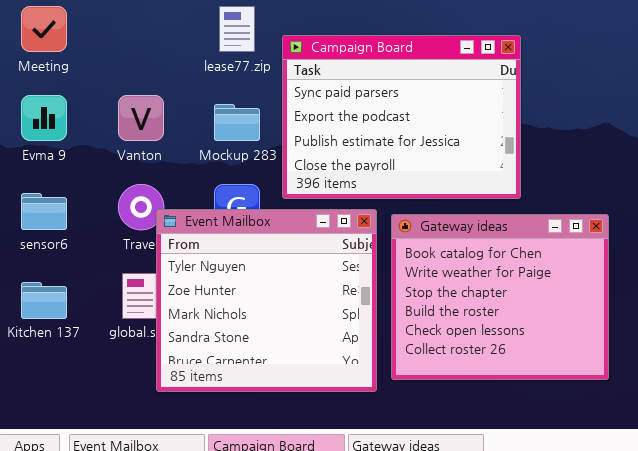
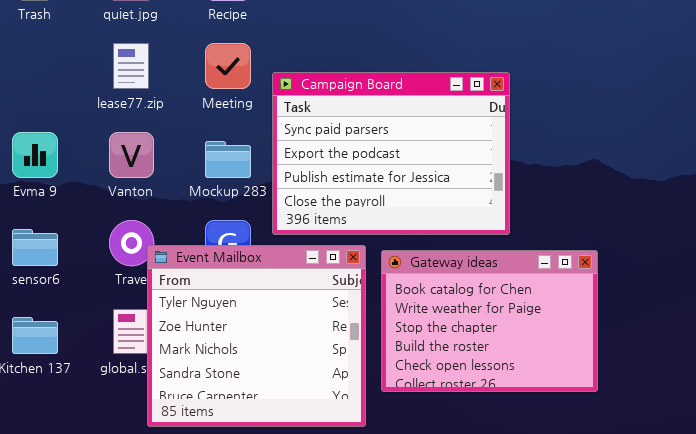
Meeting: [21,6,67,52] -> [205,43,251,89], moved
lease77.zip: [219,6,255,52] -> [113,43,149,89], moved
Gateway ideas: [391,214,609,380] -> [381,250,598,392], resized

